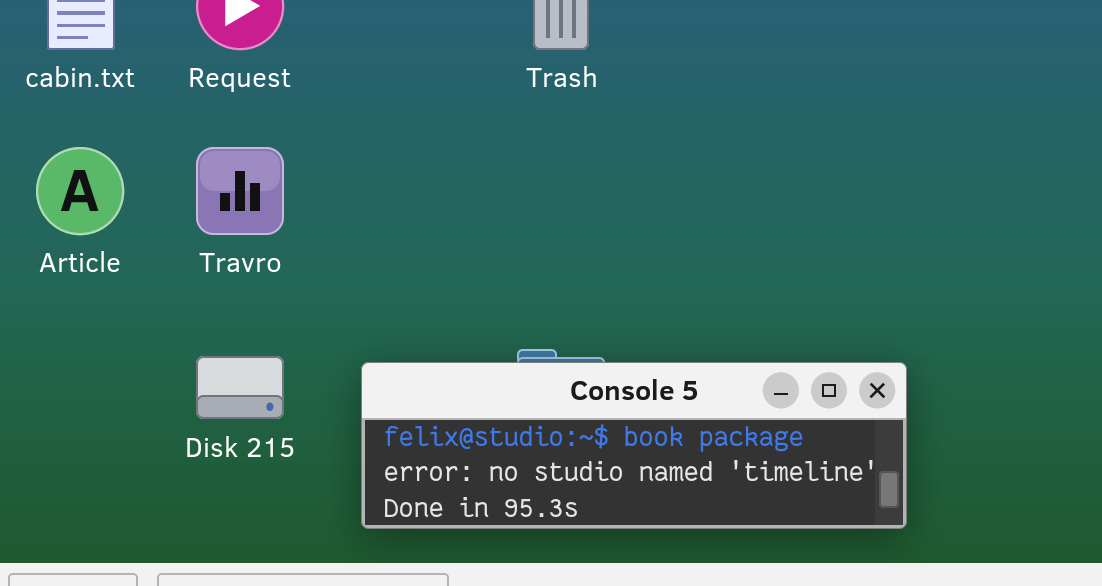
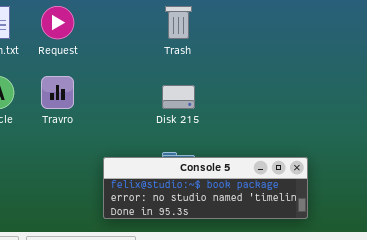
Disk 215: [196,356,284,419] -> [162,85,195,109], moved

